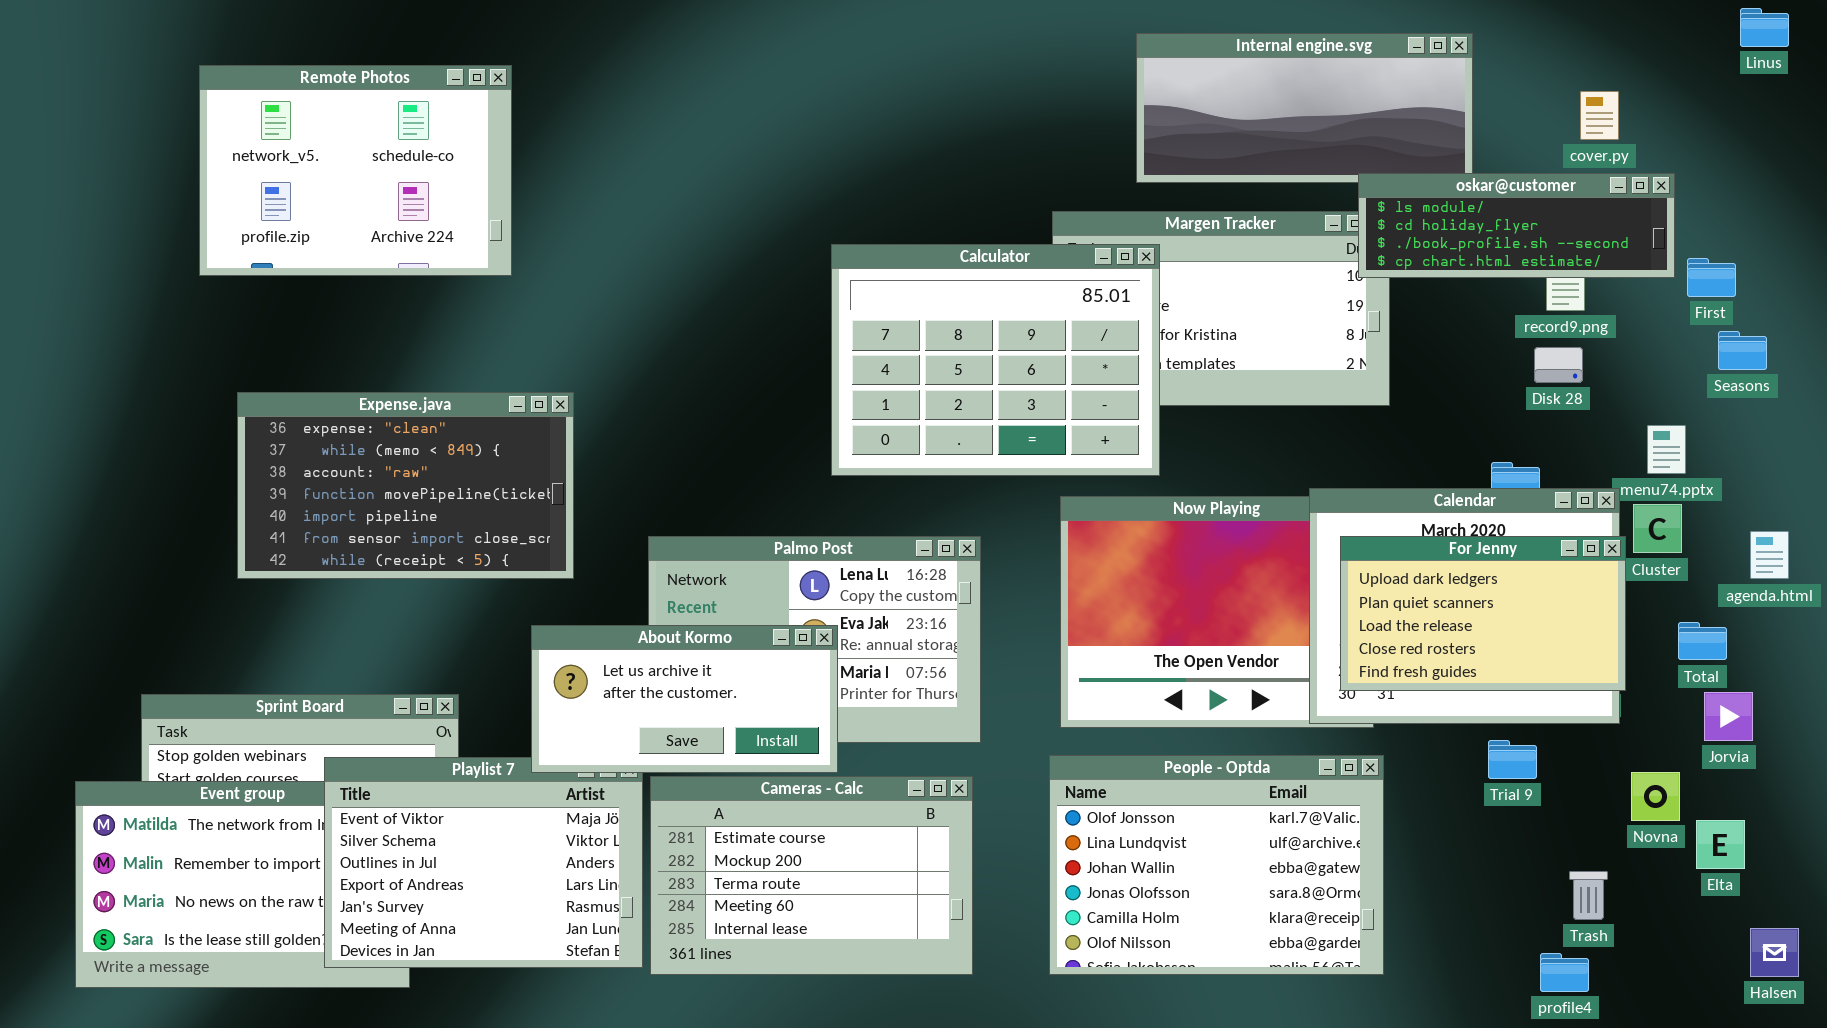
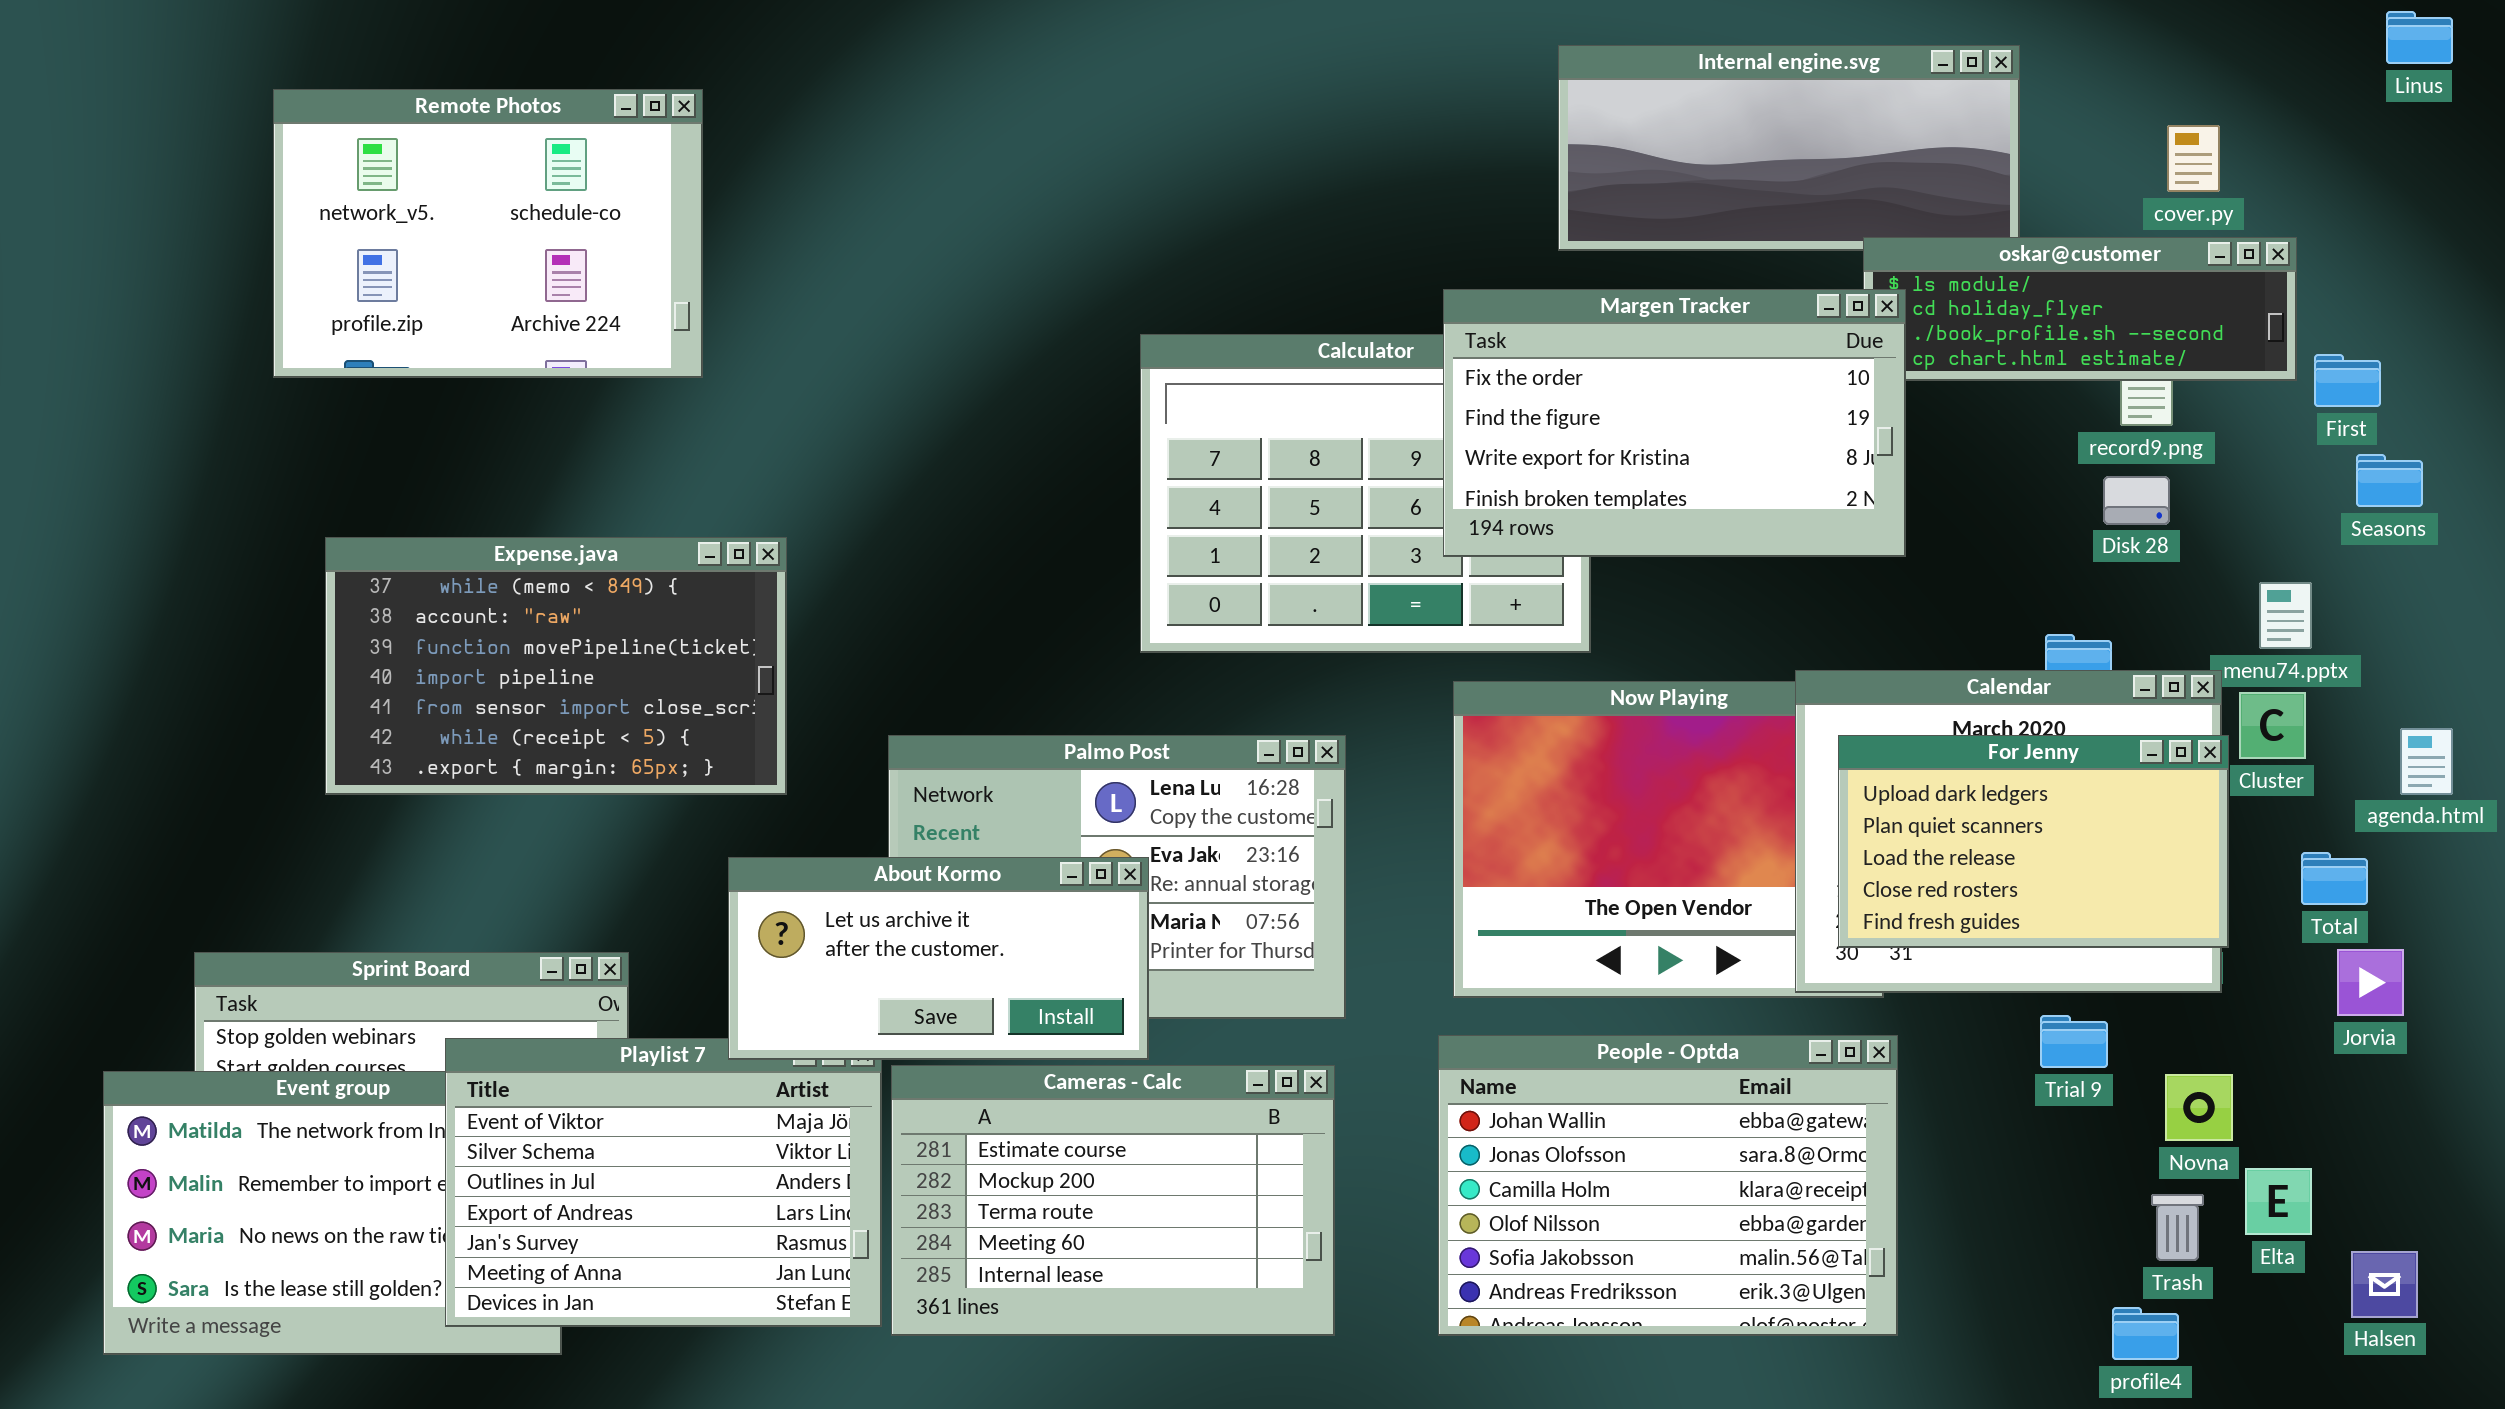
Margen Tracker: [1052,211,1390,406] -> [1443,289,1906,557], raised
Expense.java: [237,392,574,579] -> [325,537,787,795], scrolled down 1 row
People - Optda: [1049,755,1384,975] -> [1438,1035,1898,1336], scrolled down 2 rows
Novna: [1631,772,1680,821] -> [2165,1074,2233,1141], moved
Elta: [1696,820,1745,869] -> [2245,1168,2312,1235], moved
Halsen: [1750,928,1799,977] -> [2351,1251,2418,1318], moved

